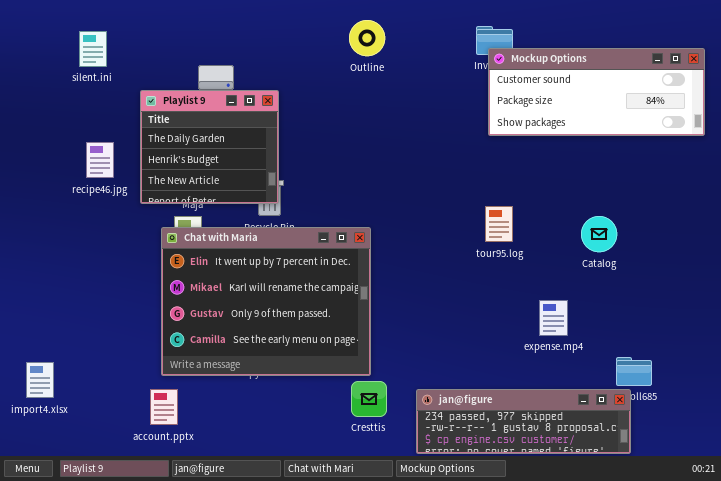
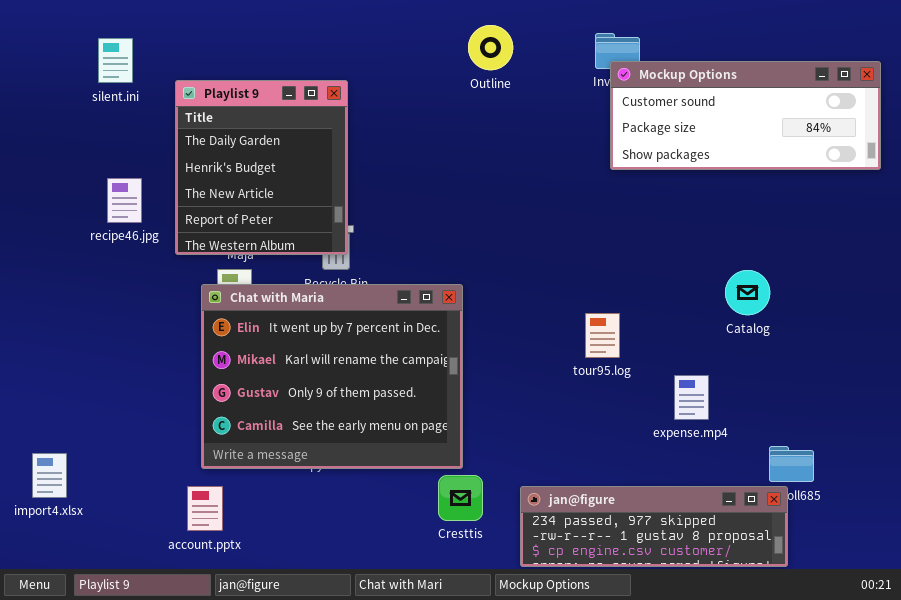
Outline: [349,20,385,56] -> [468,25,513,70], moved
Playlist 9: [140,90,279,204] -> [175,80,348,255], resized
tour95.log: [485,206,513,242] -> [585,313,620,358], moved

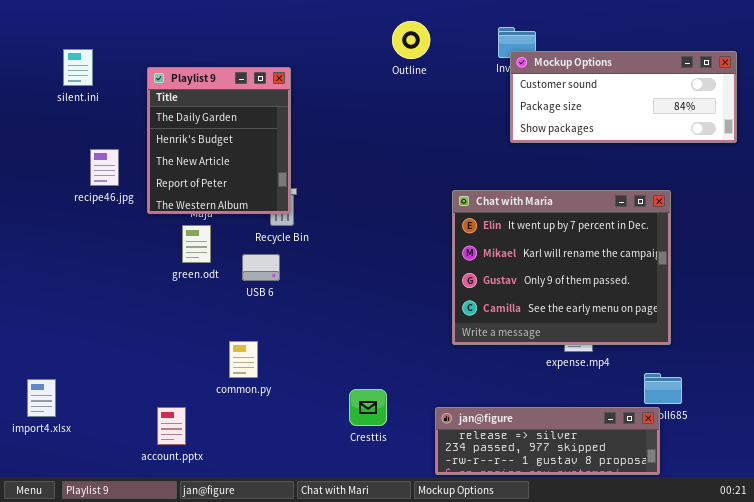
silent.ini: [98,38,133,83] -> [63,49,93,86], moved
Chat with Maria: [201,284,463,469] -> [452,190,671,345], moved
Cresttis: [438,475,483,521] -> [349,389,387,426], moved
jan@figure: [520,486,788,567] -> [435,407,660,475], scrolled up 1 row

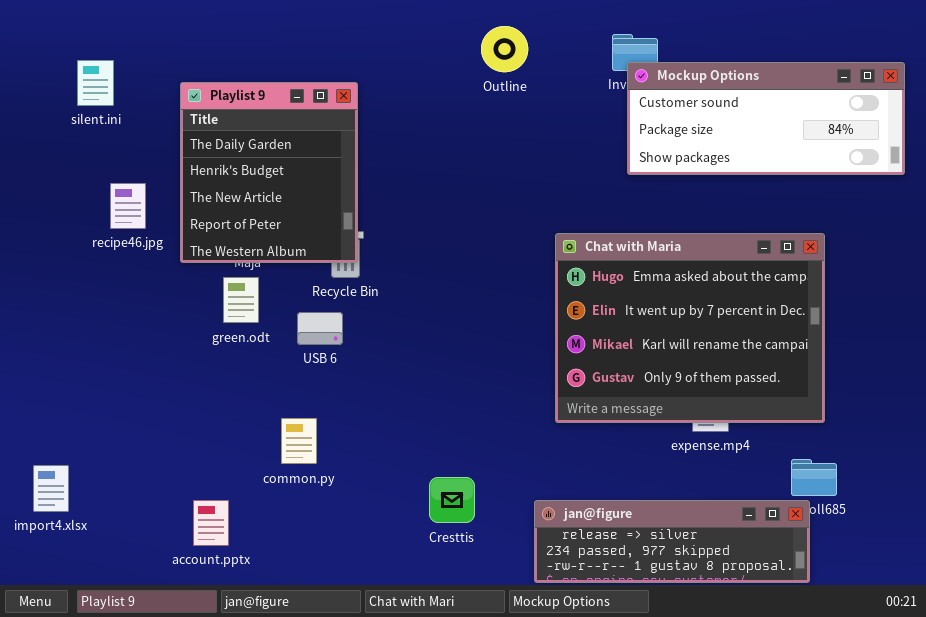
Chat with Maria: [452,190,671,345] -> [555,233,825,423], scrolled up 1 row

